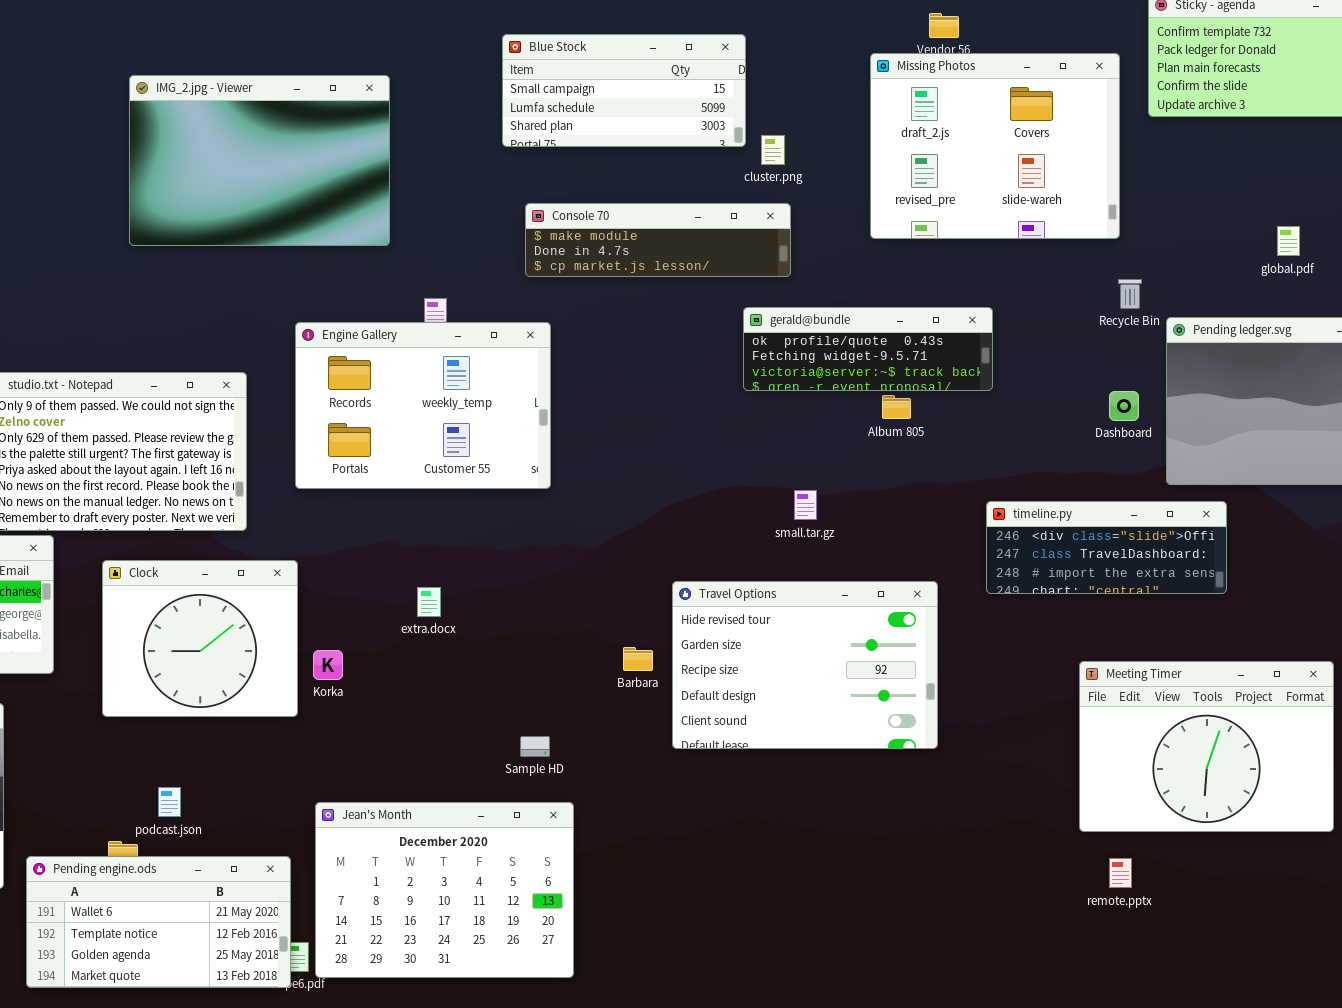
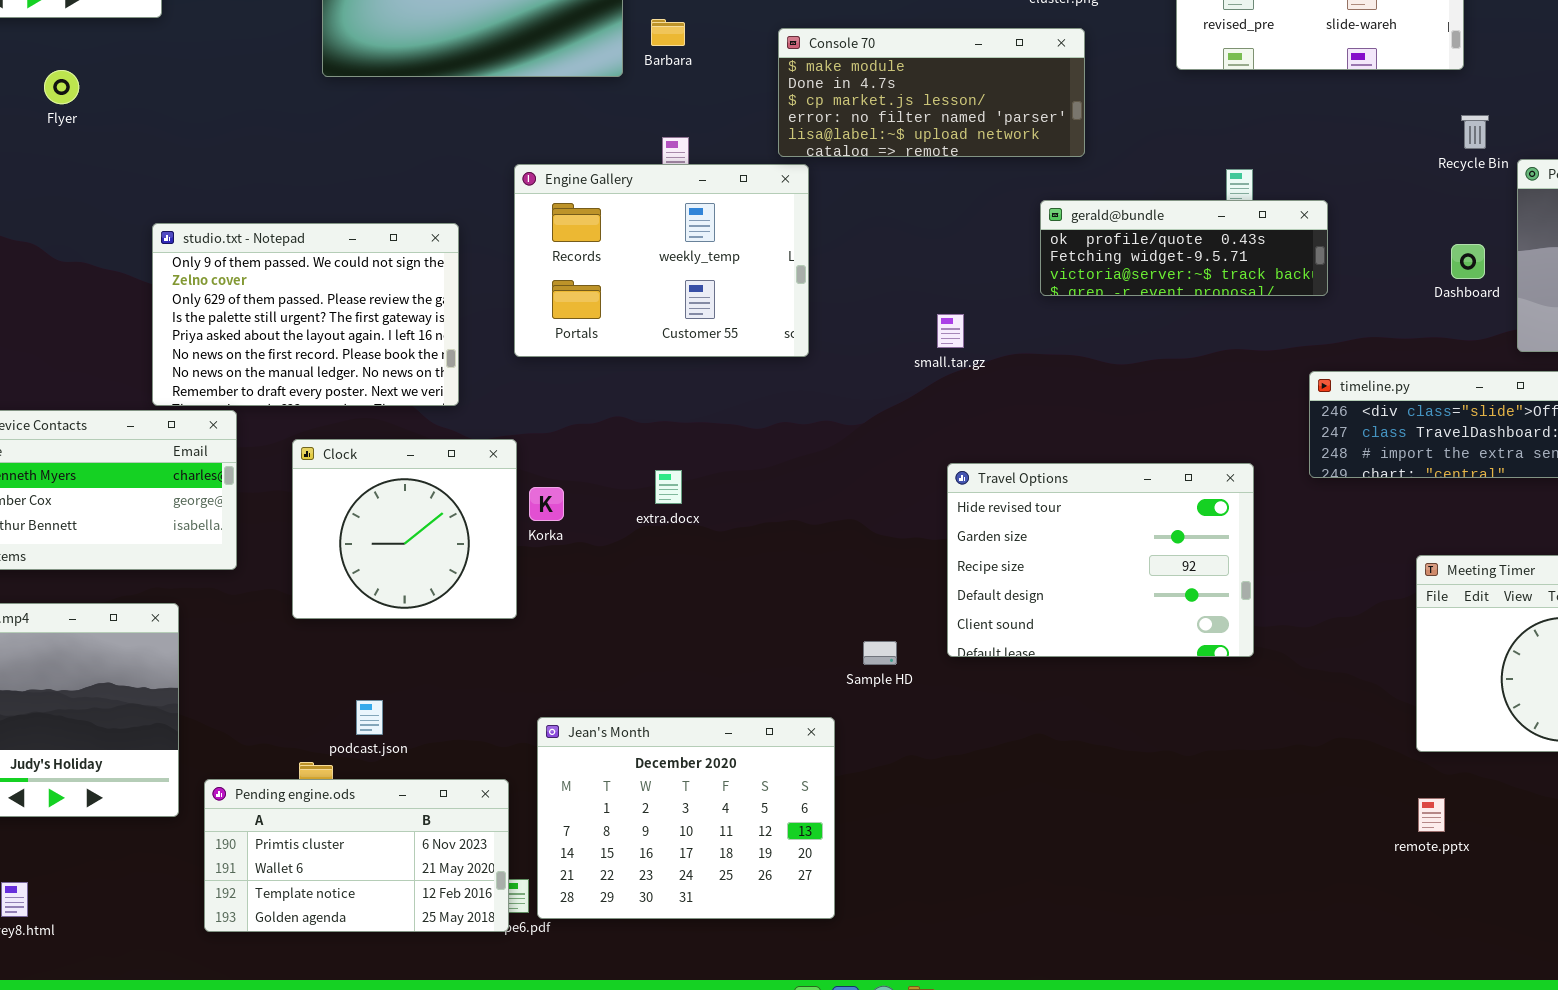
Console 70: [525,203,791,277] -> [778,28,1085,157], resized
gerald@bundle: [743,307,993,391] -> [1040,200,1328,296], moved
small.tar.gz: [794,490,817,520] -> [937,314,964,348], moved
Barbara: [623,647,653,671] -> [651,19,685,46], moved
Korka: [313,650,343,680] -> [529,487,564,521], moved
Sample HD: [520,736,550,757] -> [863,641,897,665], moved
Pending engine.ods: [26,856,291,988] -> [204,779,509,932], scrolled up 1 row
remote.pptx: [1109,858,1132,888] -> [1418,798,1445,832], moved

